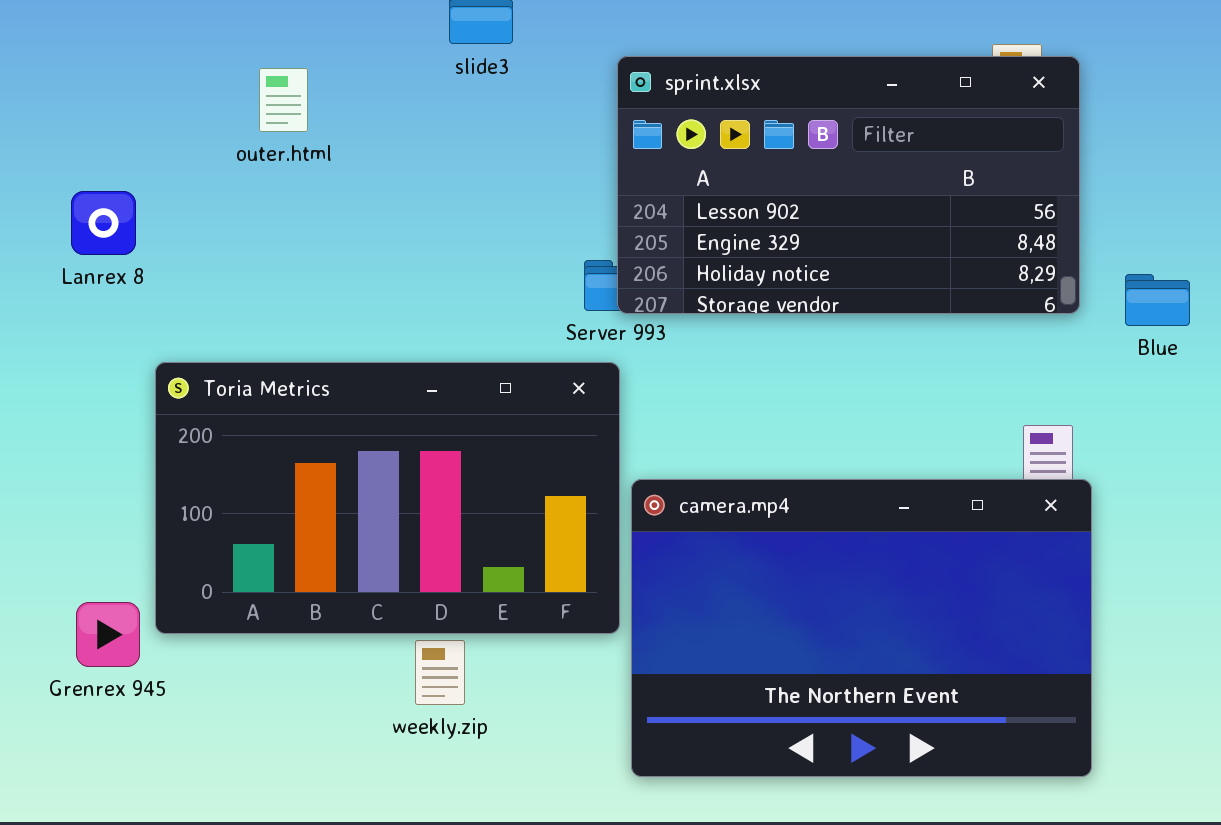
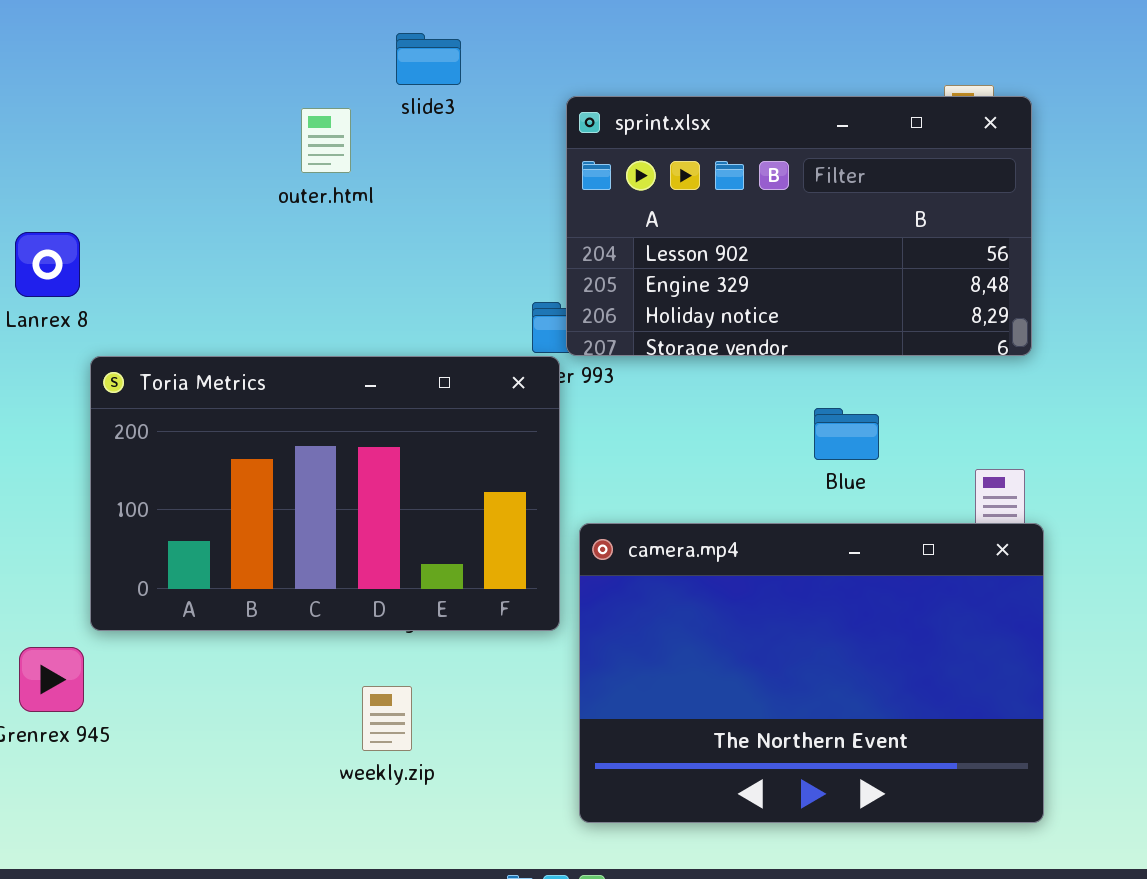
outer.html: [259,68,308,132] -> [301,108,351,173], moved
Blue: [1125,274,1190,326] -> [814,408,879,460], moved
Toria Metrics: [155,362,620,634] -> [90,356,560,631], moved

